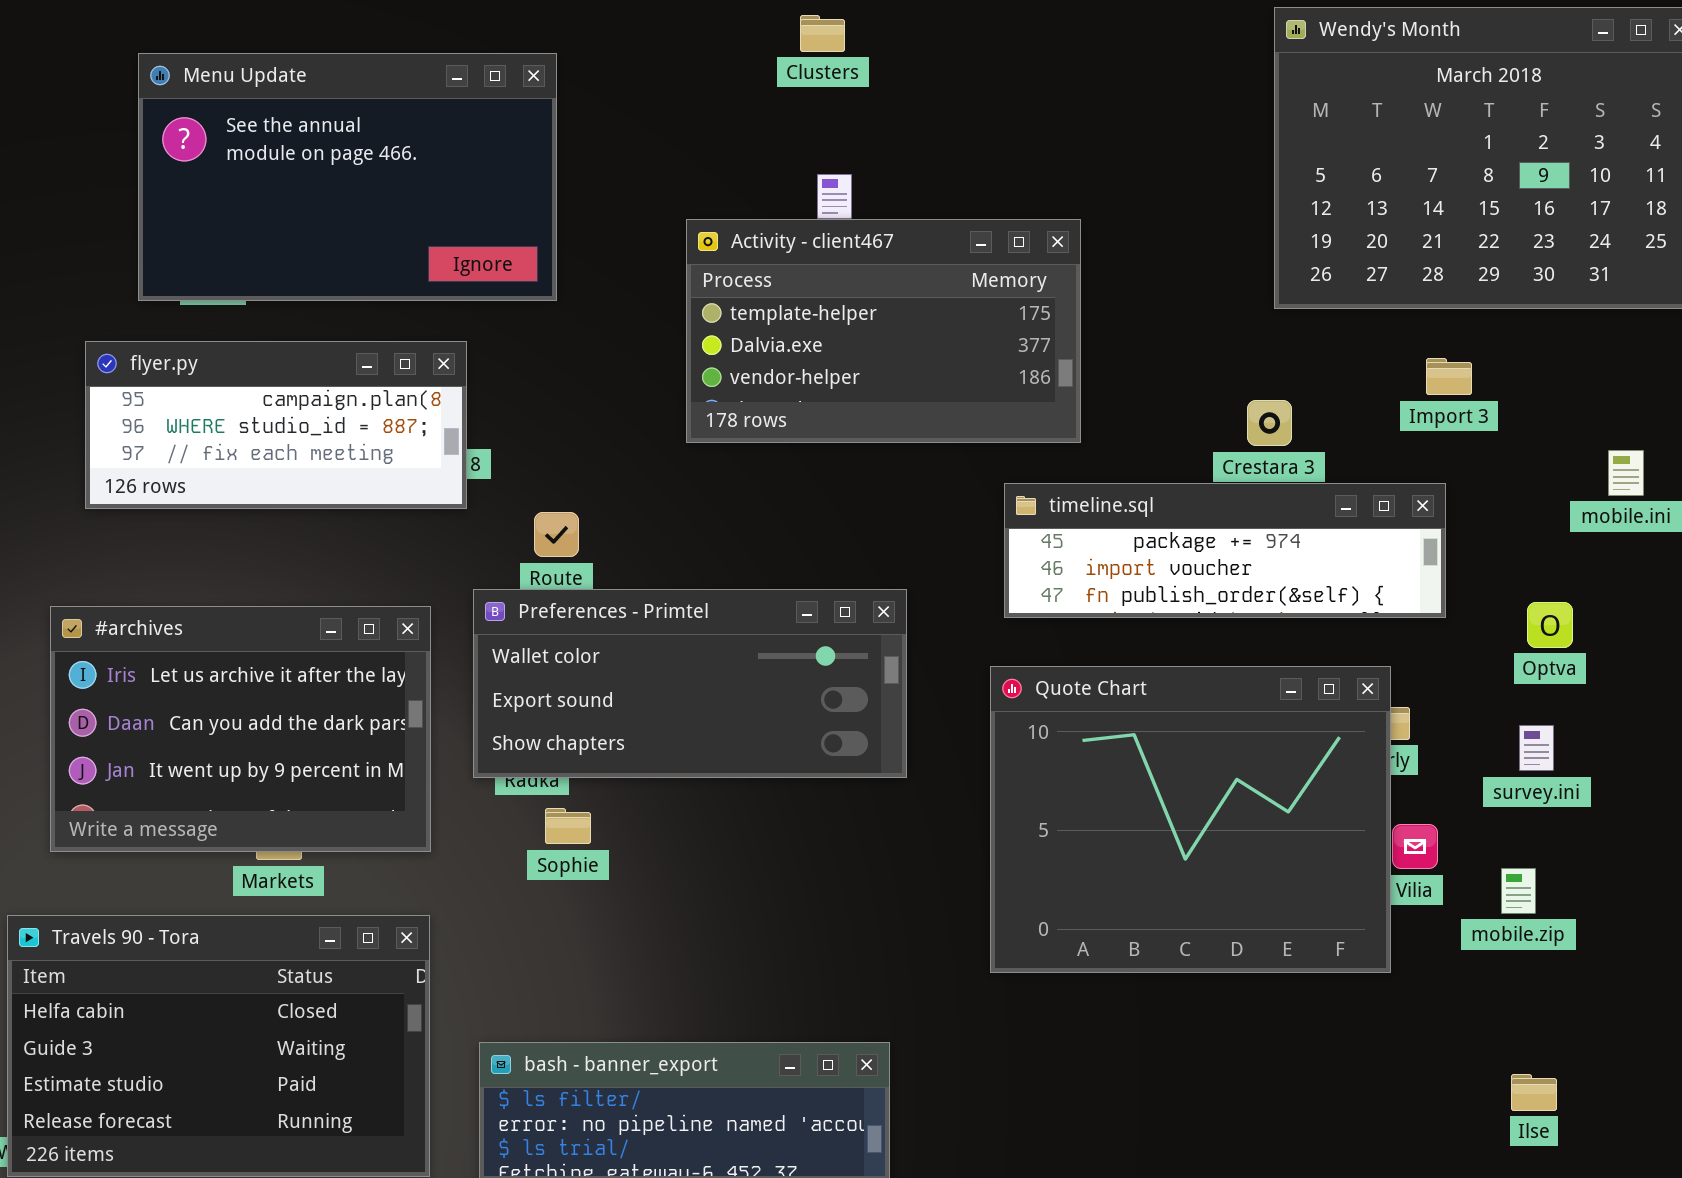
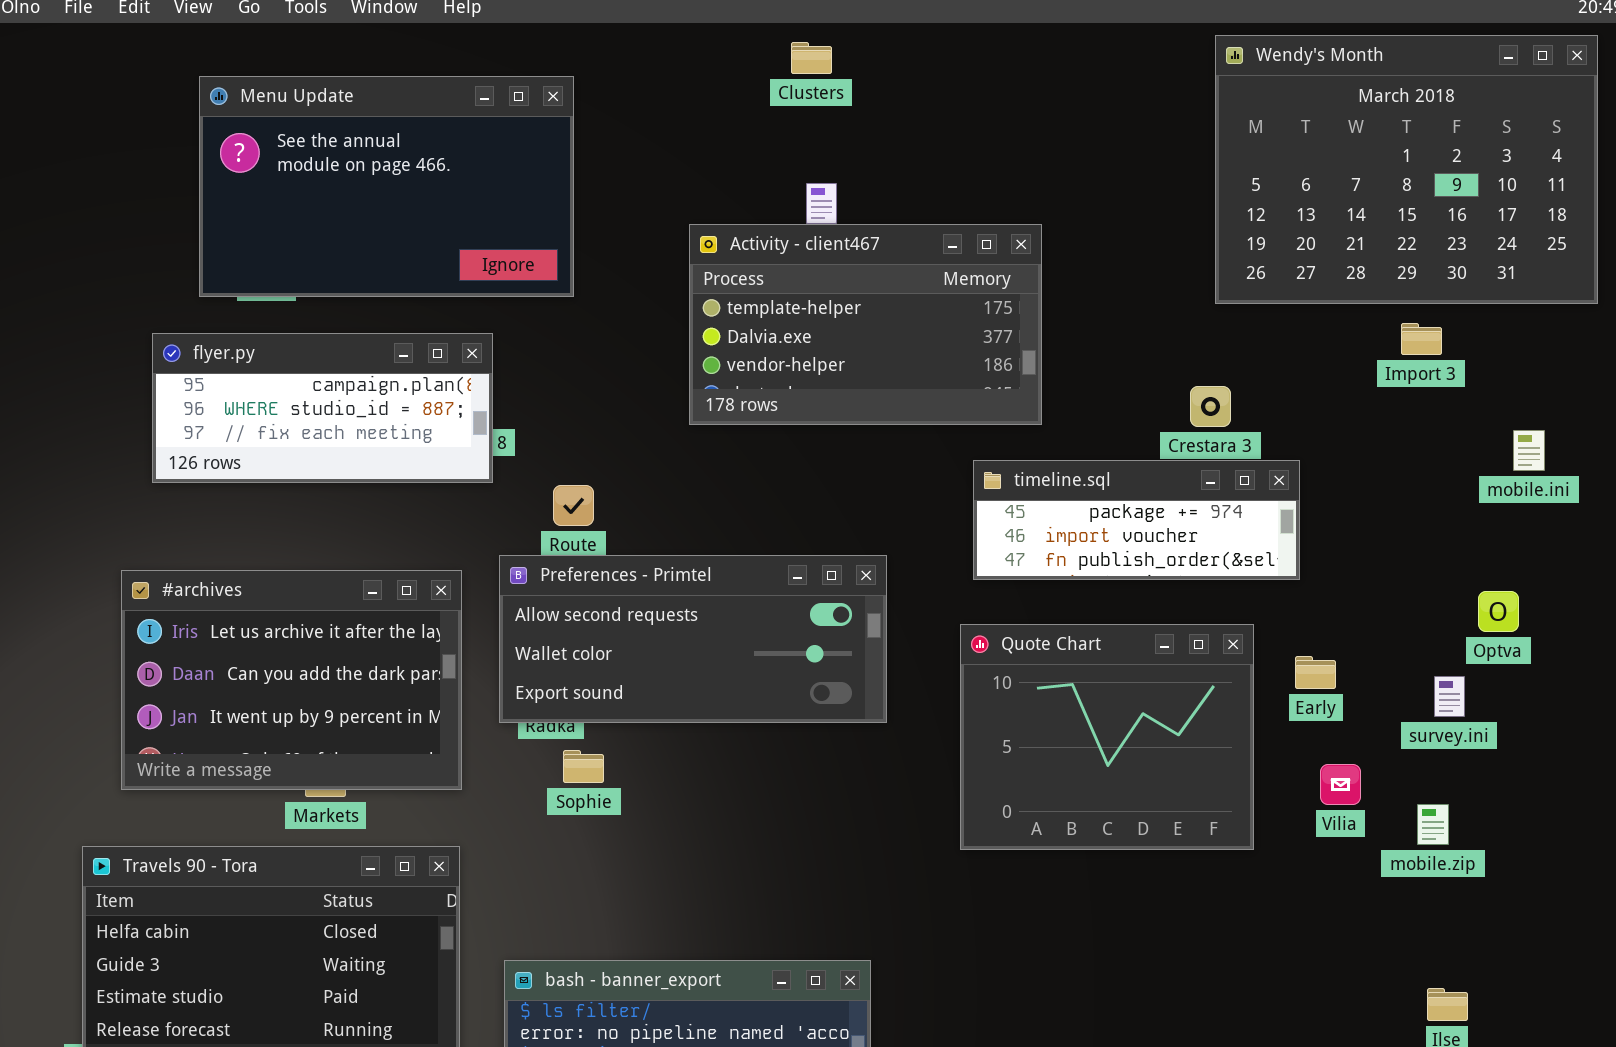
Import 3: [1426,358,1472,395] -> [1401,323,1442,355], moved
timeline.sql: [1004,483,1446,618] -> [973,460,1300,580], resized
Preferences - Primtel: [473,589,907,778] -> [499,555,887,723], scrolled up 1 row
Optva: [1527,602,1573,648] -> [1478,591,1519,632], moved
Quote Chart: [990,666,1391,973] -> [960,624,1254,850], resized

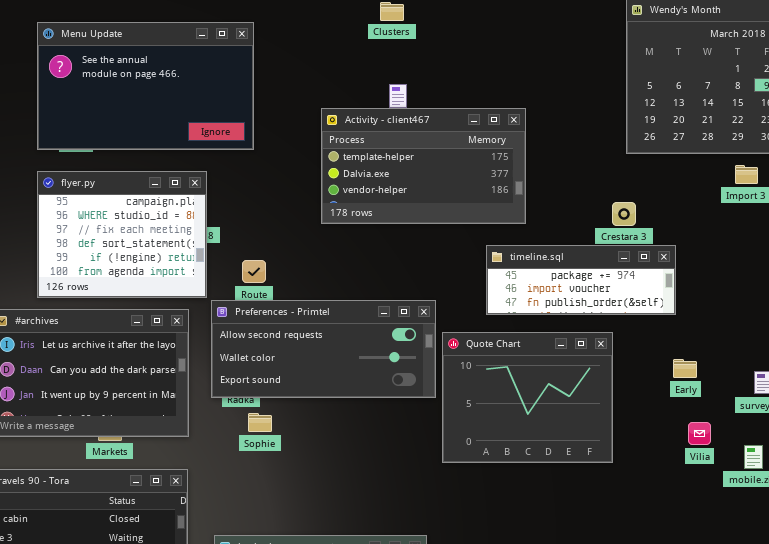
flyer.py: [152,333,493,483] -> [37,171,207,298], resized
Quote Chart: [960,624,1254,850] -> [442,332,613,463], moved

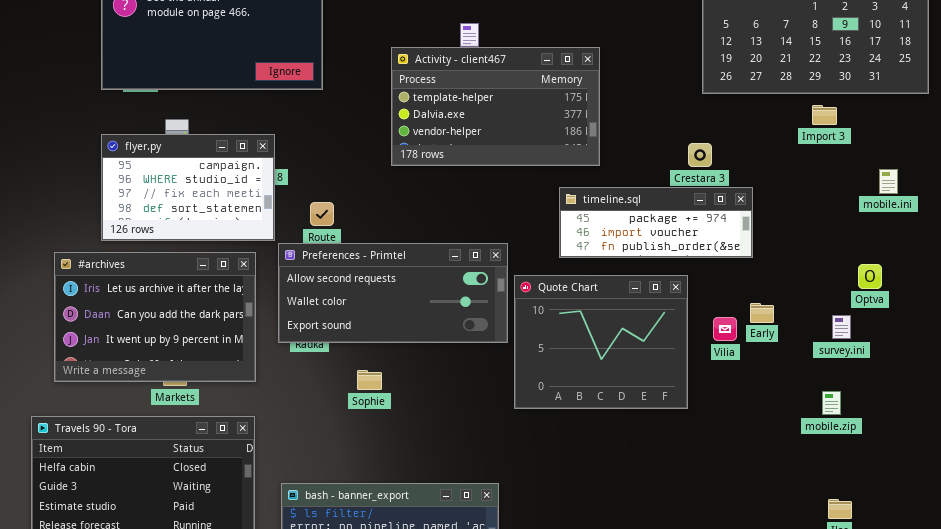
flyer.py: [37,171,207,298] -> [101,134,275,241], resized
Sophie: [248,413,272,432] -> [357,370,382,390], moved
Vilia: [688,422,711,445] -> [713,317,737,341], moved

